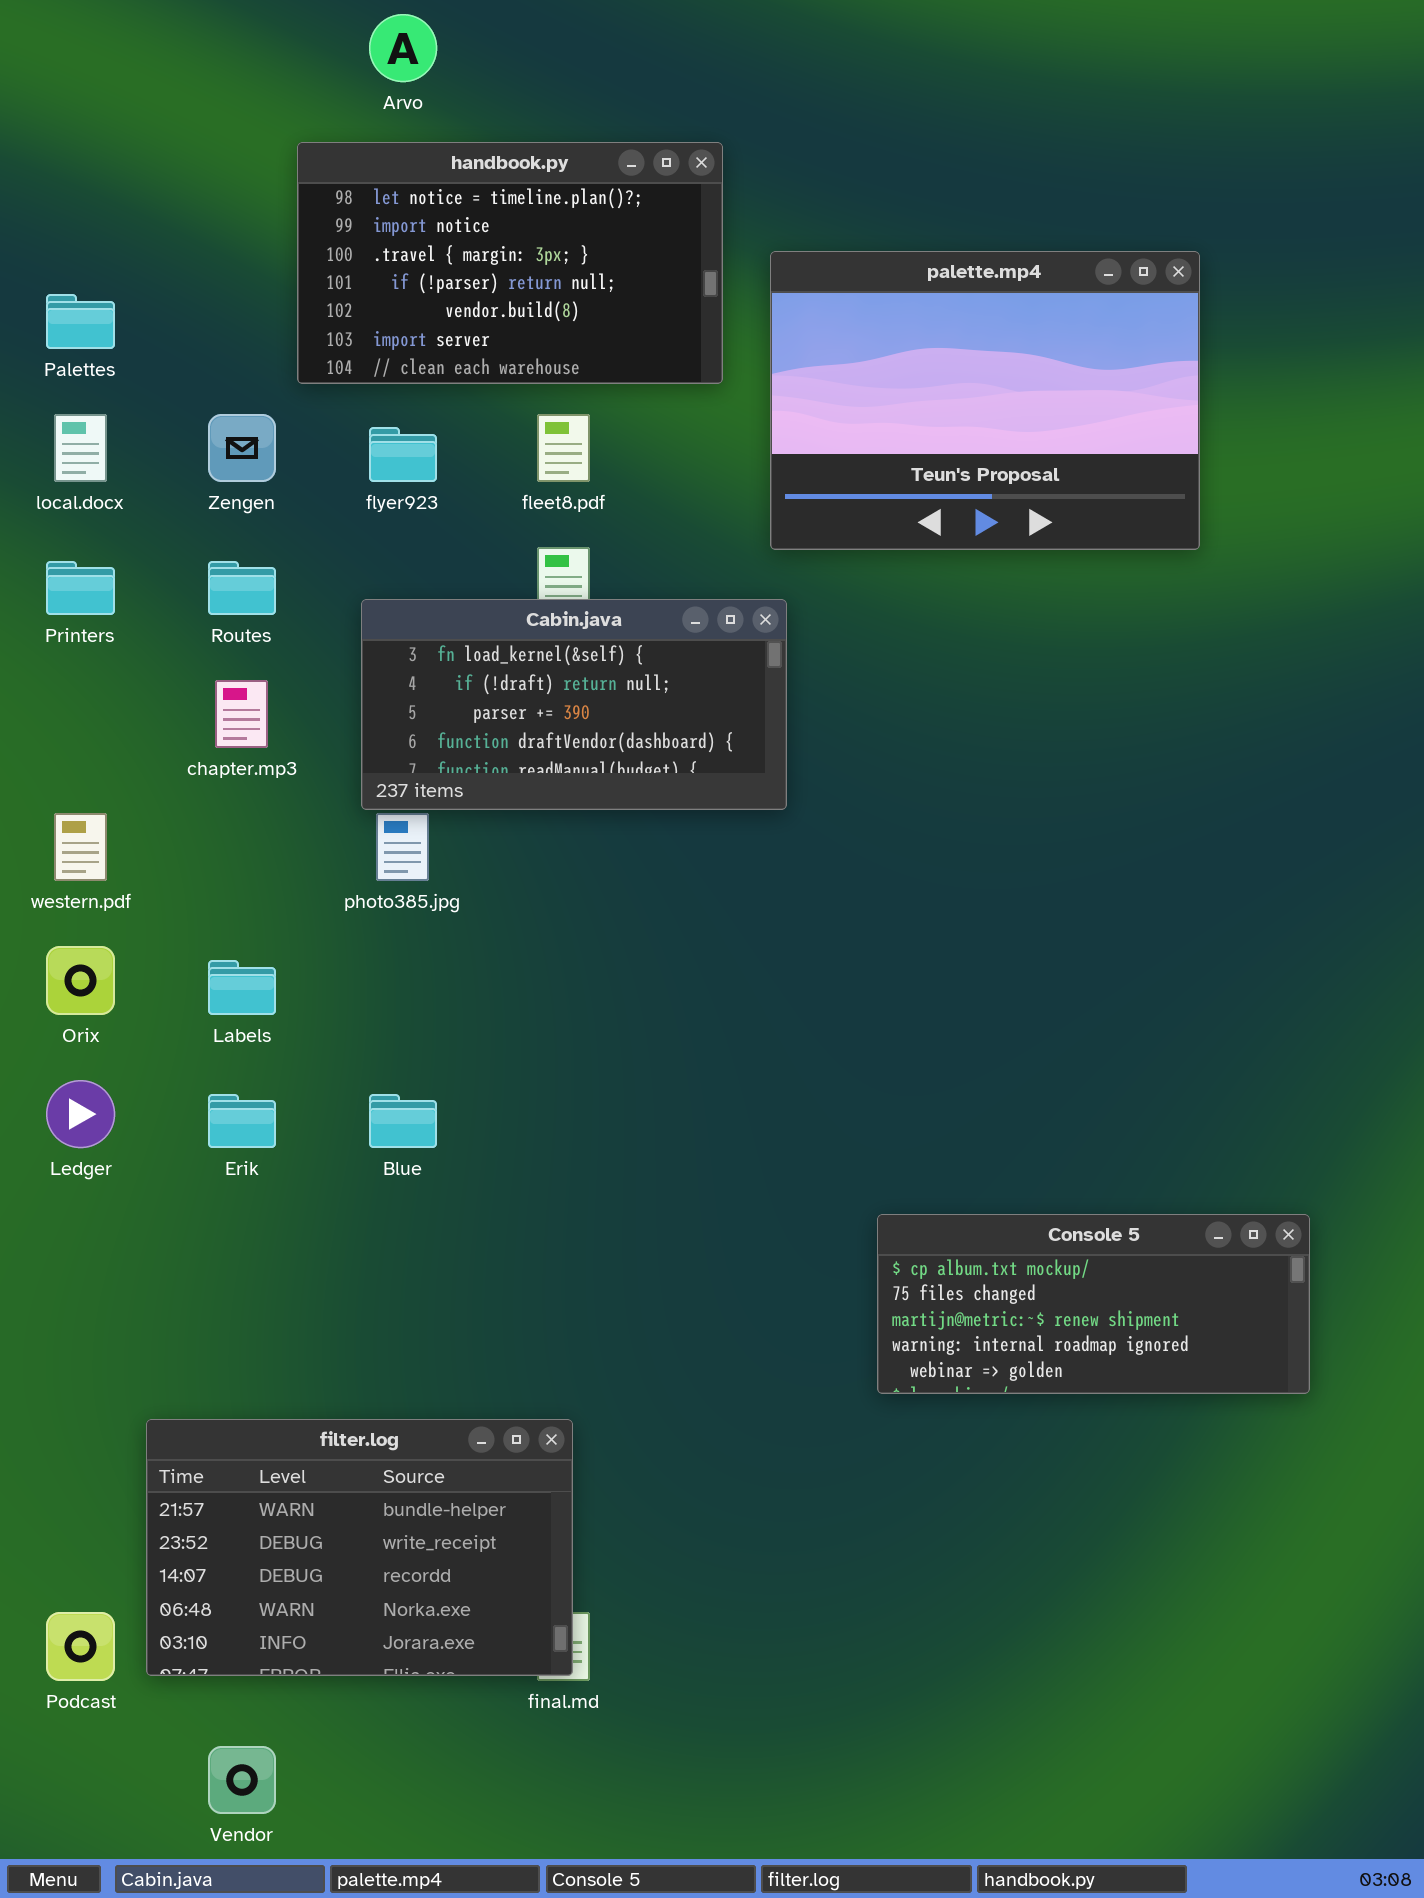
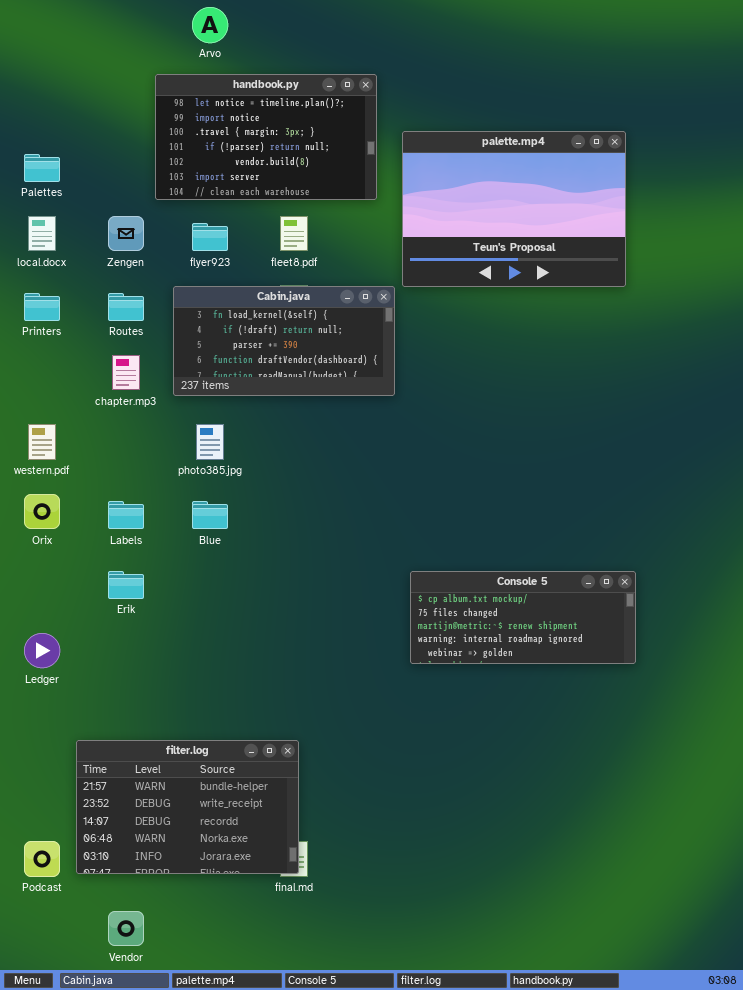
Cabin.java: [361,599,787,810] -> [173,286,395,396], moved
Ledger: [46,1080,115,1148] -> [24,633,60,668], moved
Blue: [369,1094,437,1148] -> [192,501,228,529], moved
Console 5: [877,1214,1310,1394] -> [410,571,636,664], moved

